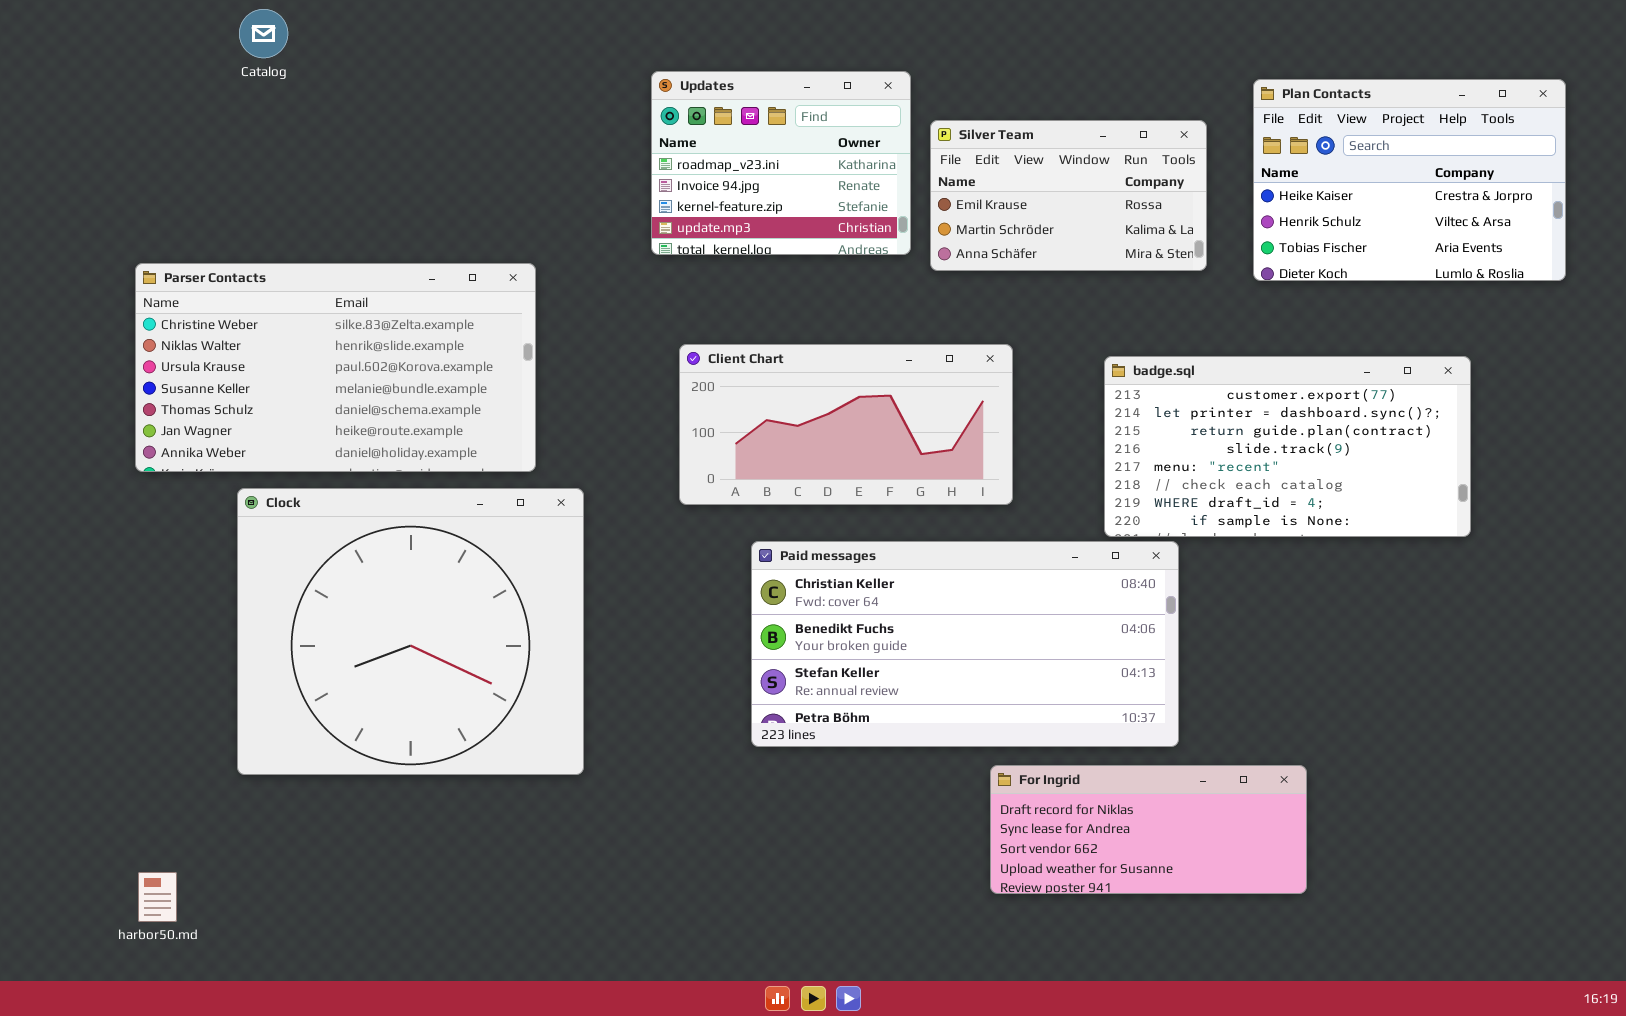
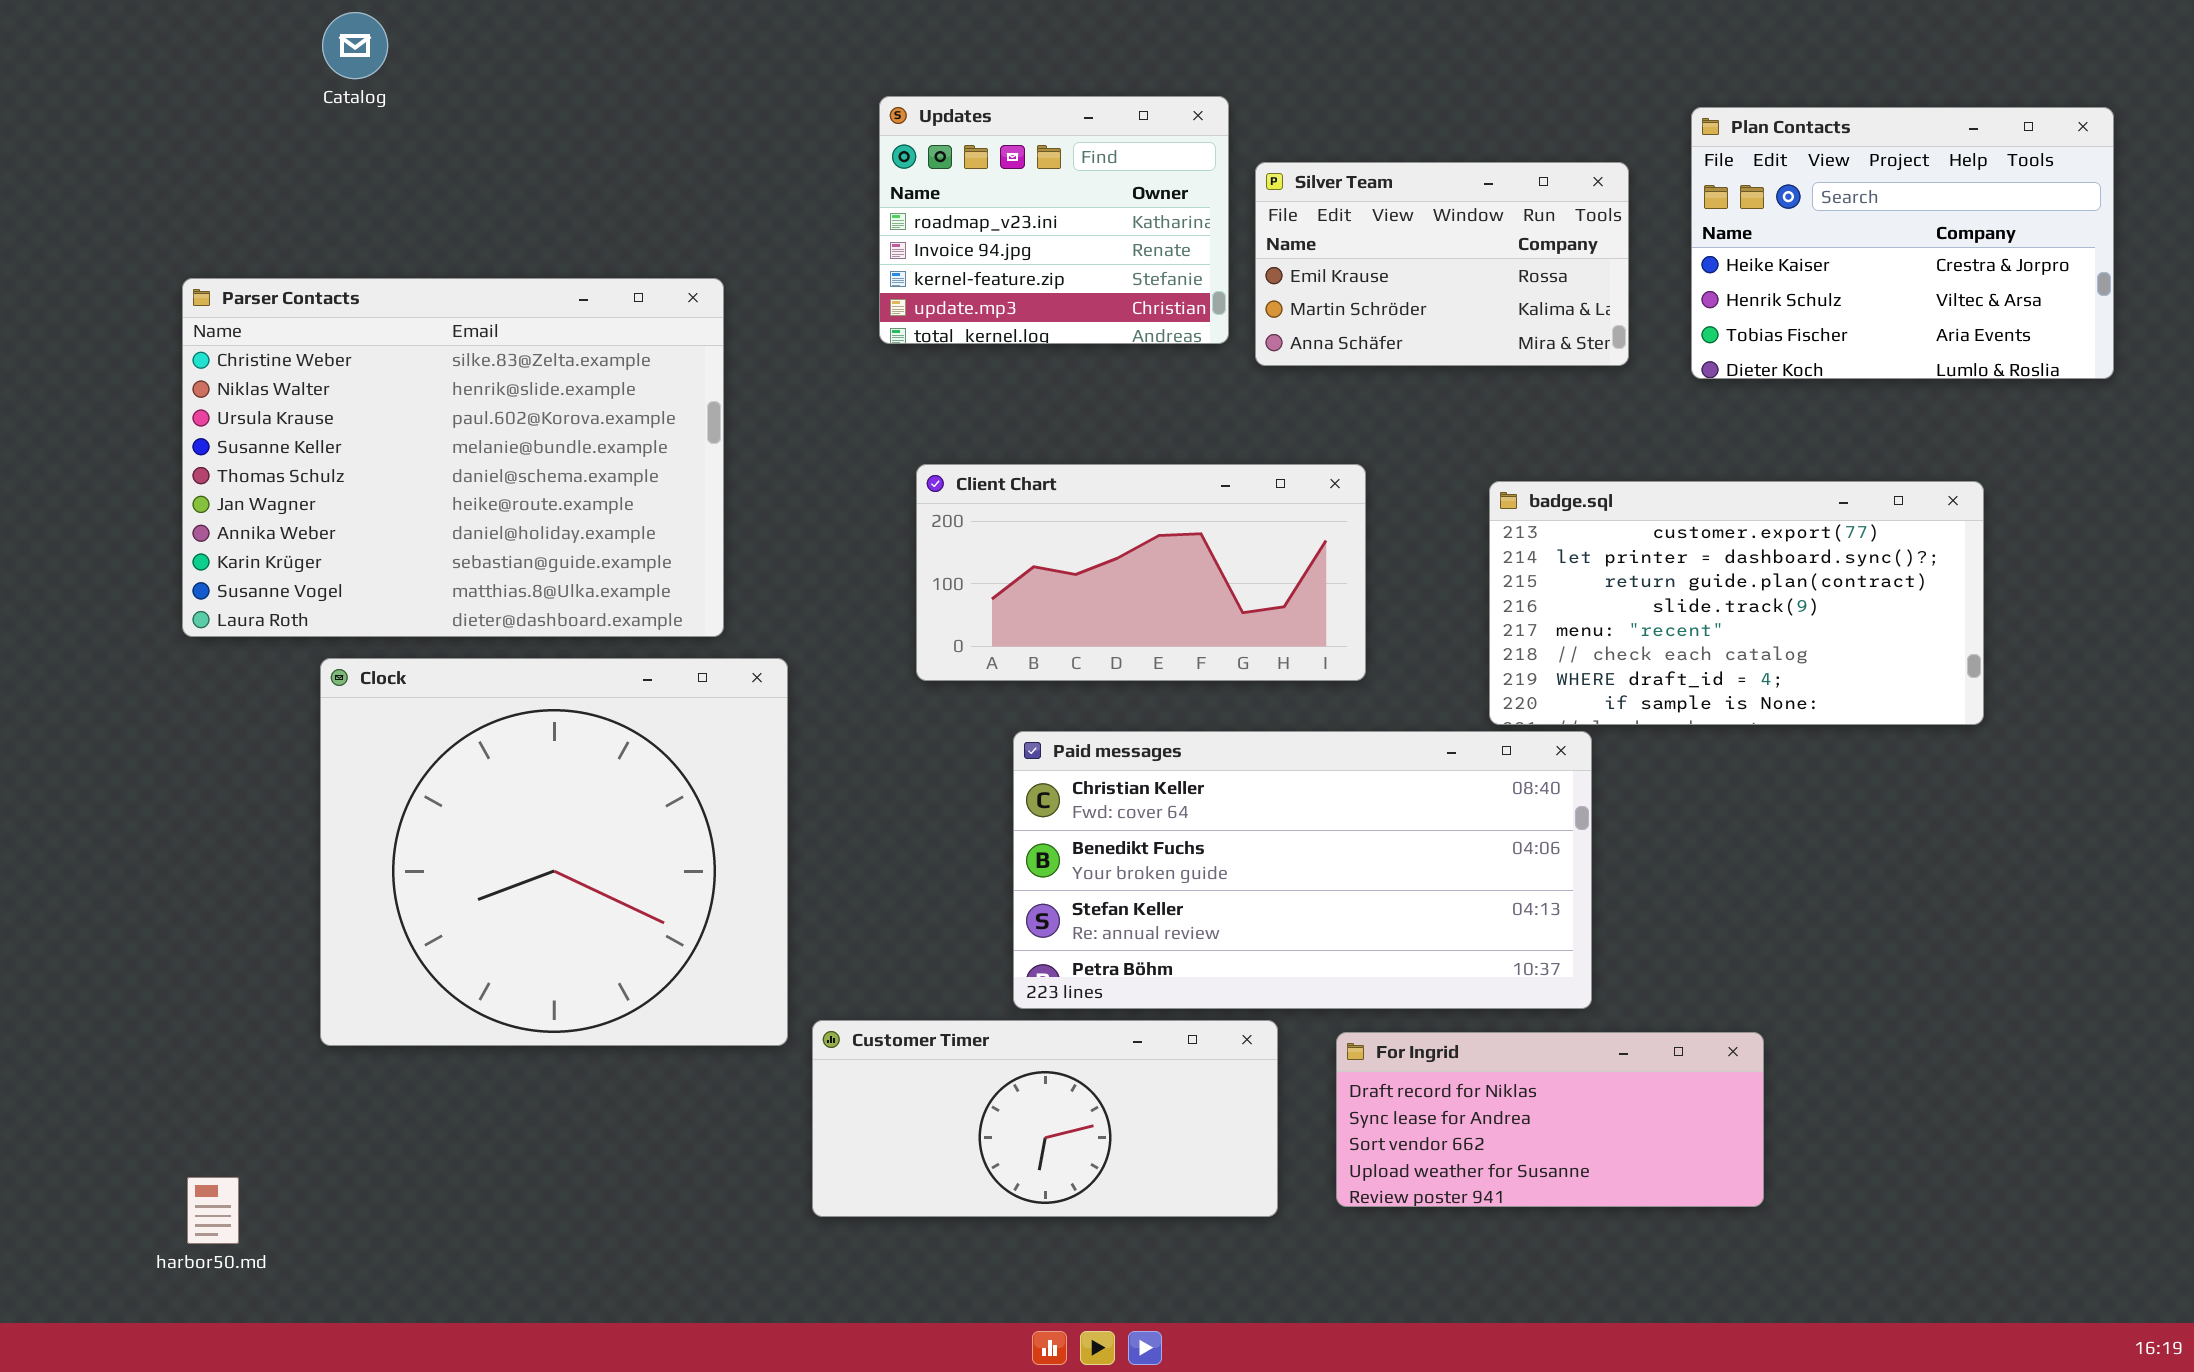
Parser Contacts: [135,263,536,472] -> [182,278,724,637], resized
Customer Timer: none -> [812,1020,1278,1217], opened

